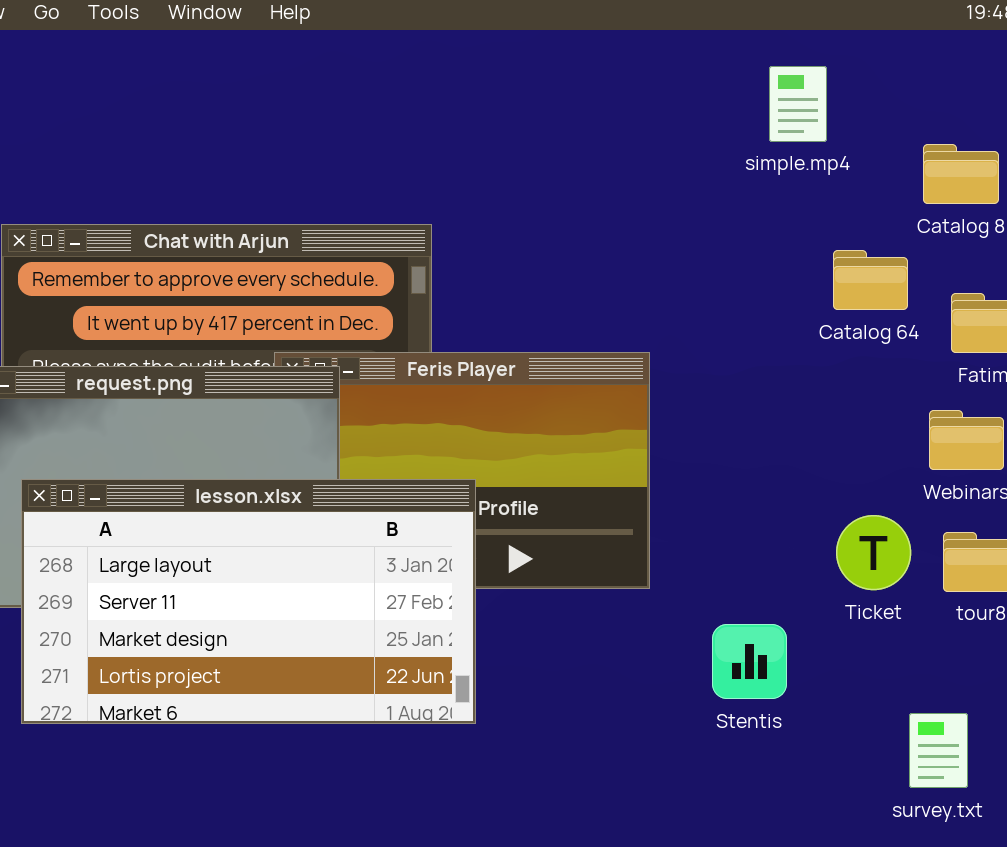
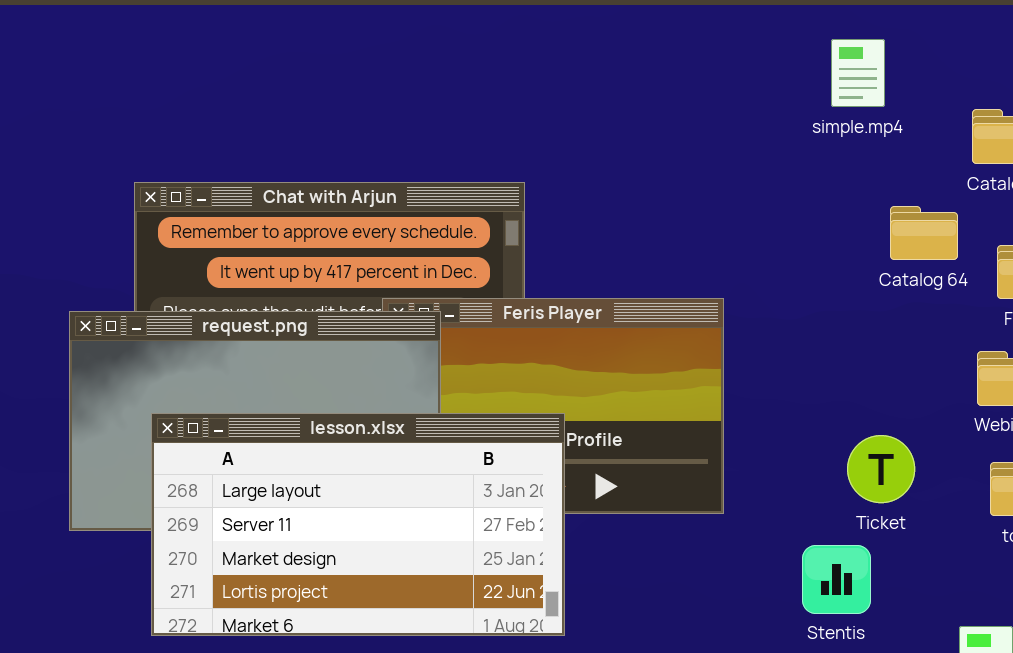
Ticket: [836,515,911,590] -> [847,435,915,503], moved
Stentis: [712,624,787,699] -> [802,545,871,614], moved

